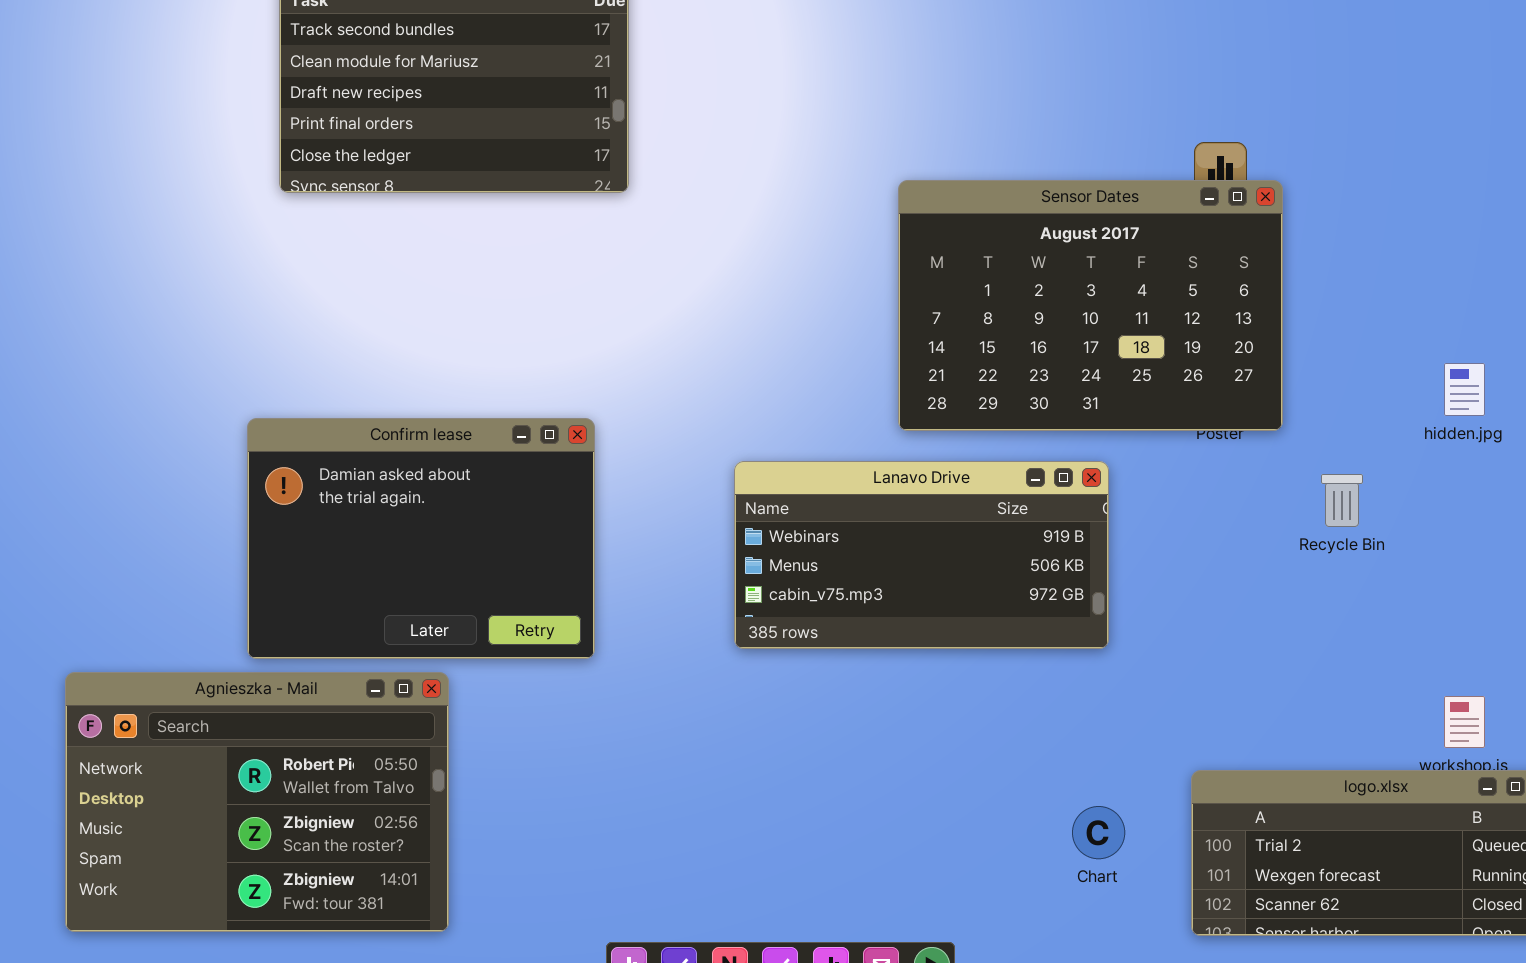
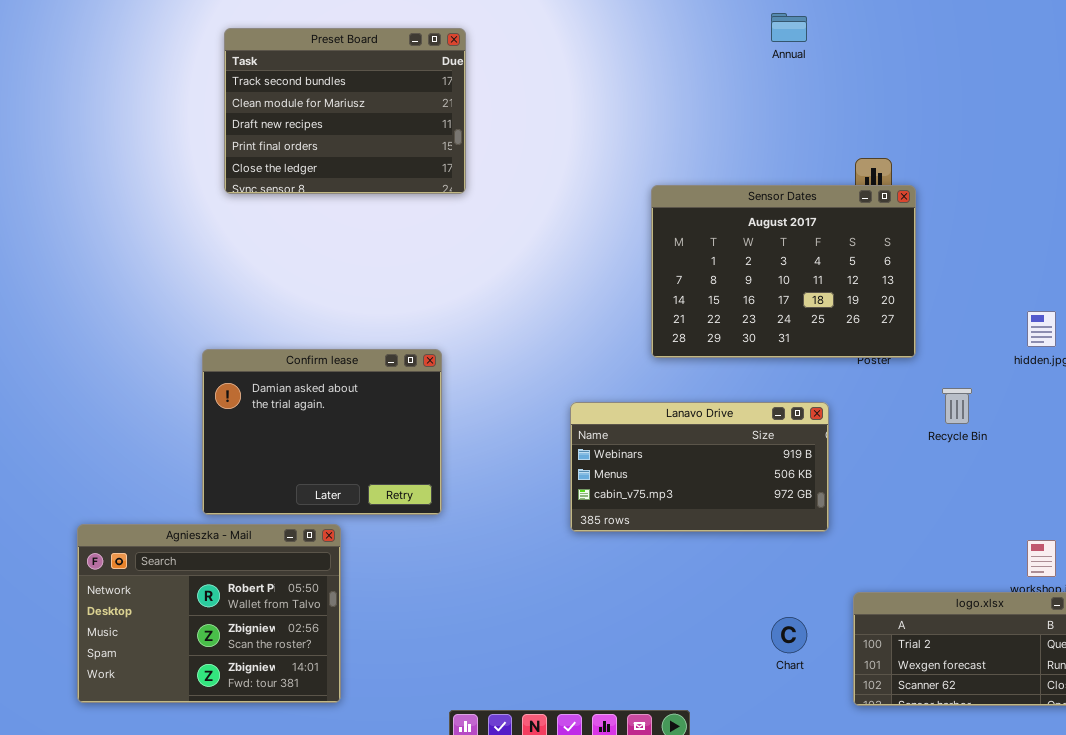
Lanavo Drive: [734,461,1109,649] -> [570,402,829,532], moved

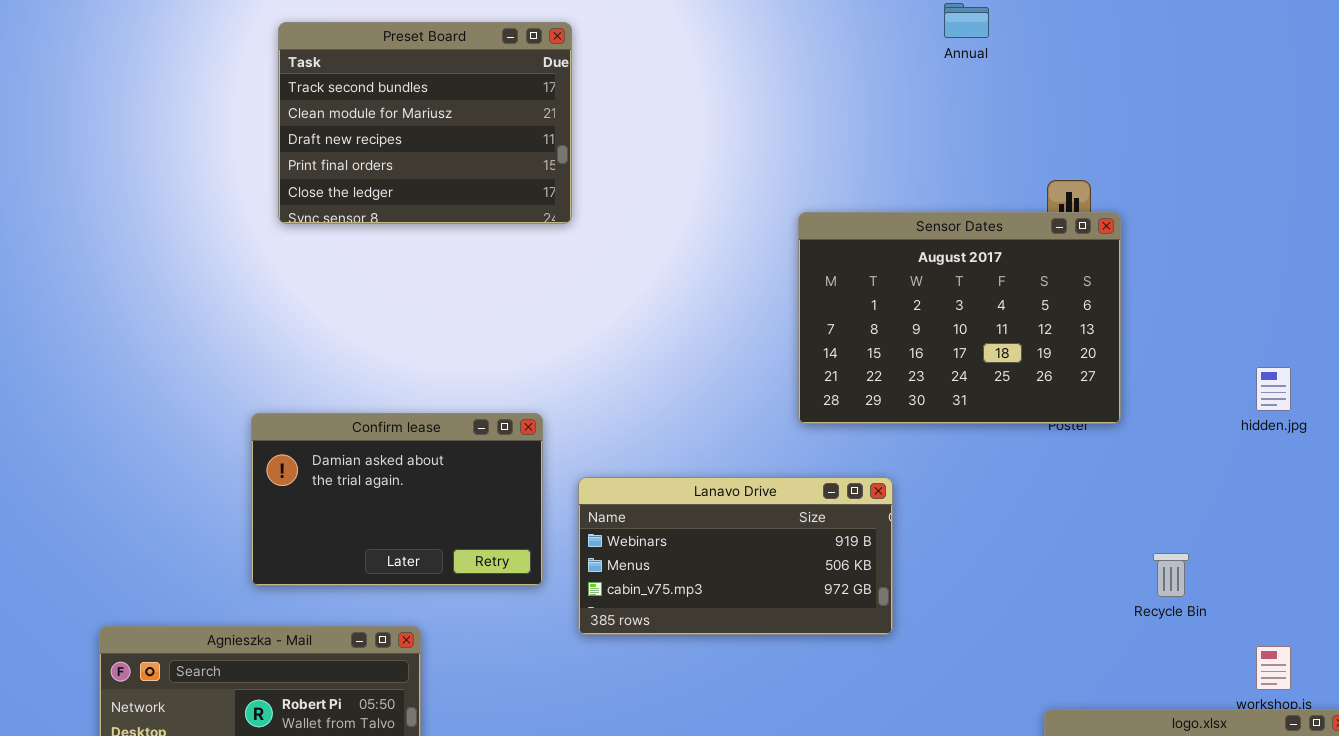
Confirm lease: [202,349,442,515] -> [251,413,543,586], resized
Recycle Bin: [942,388,972,424] -> [1153,553,1189,597], moved
Lanavo Drive: [570,402,829,532] -> [578,477,893,635], moved

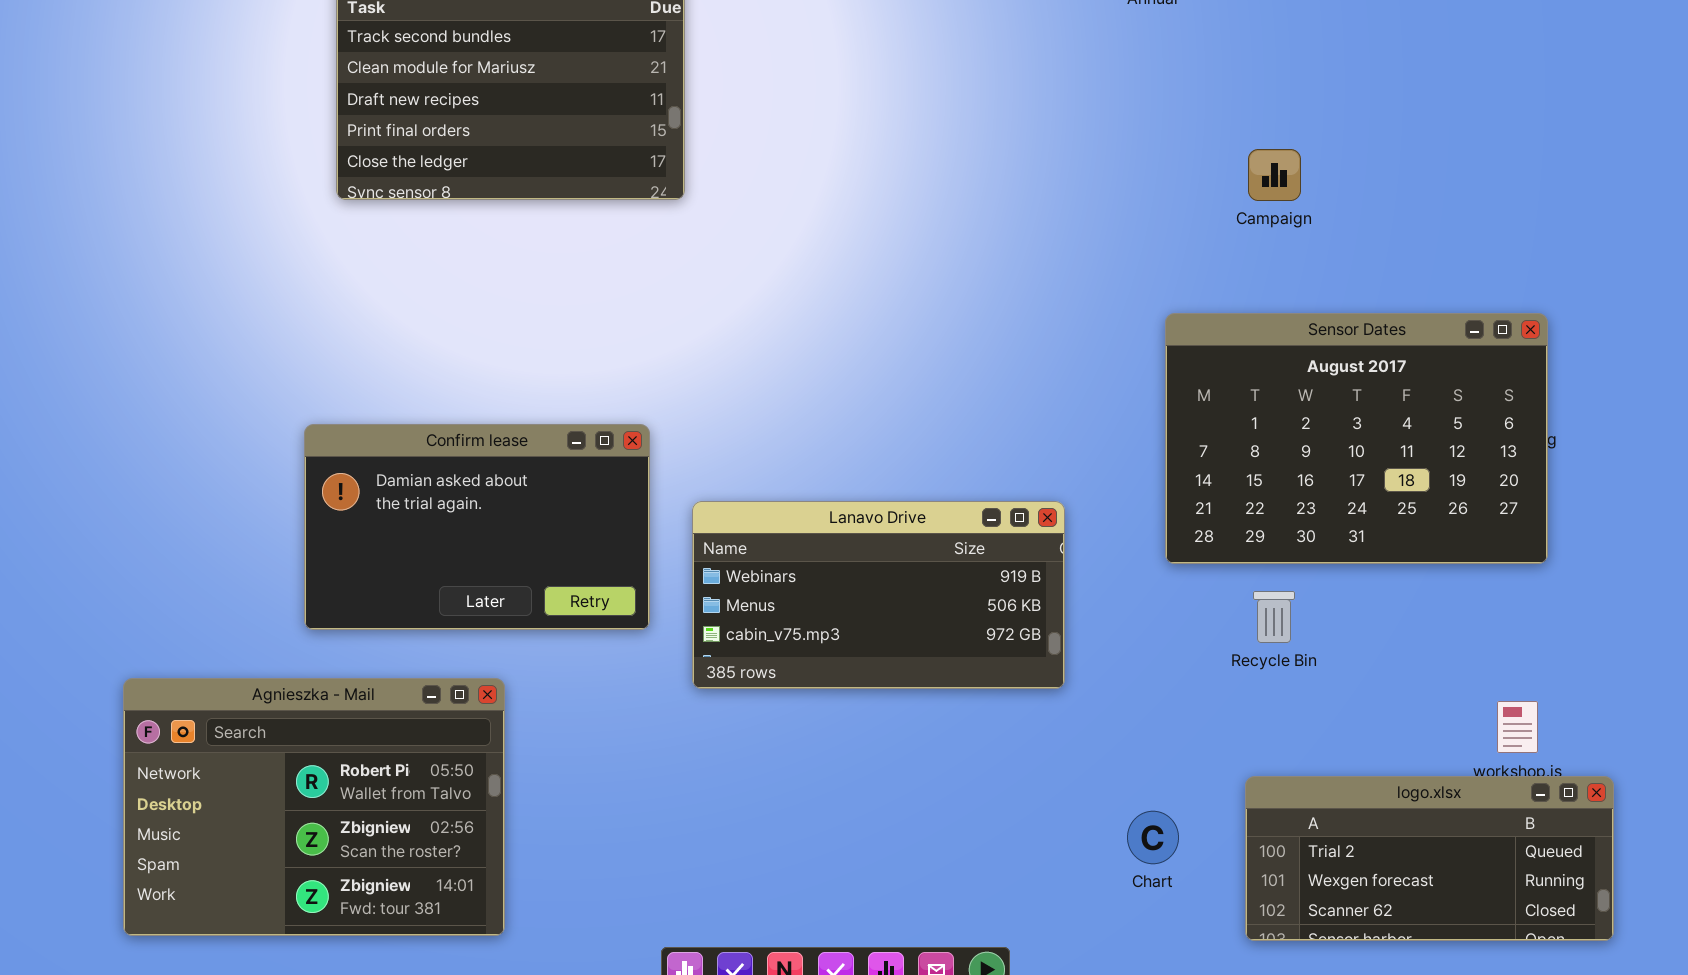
Sensor Dates: [798,212,1121,424] -> [1165,313,1548,564], moved
Recycle Bin: [1153,553,1189,597] -> [1253,591,1295,643], moved

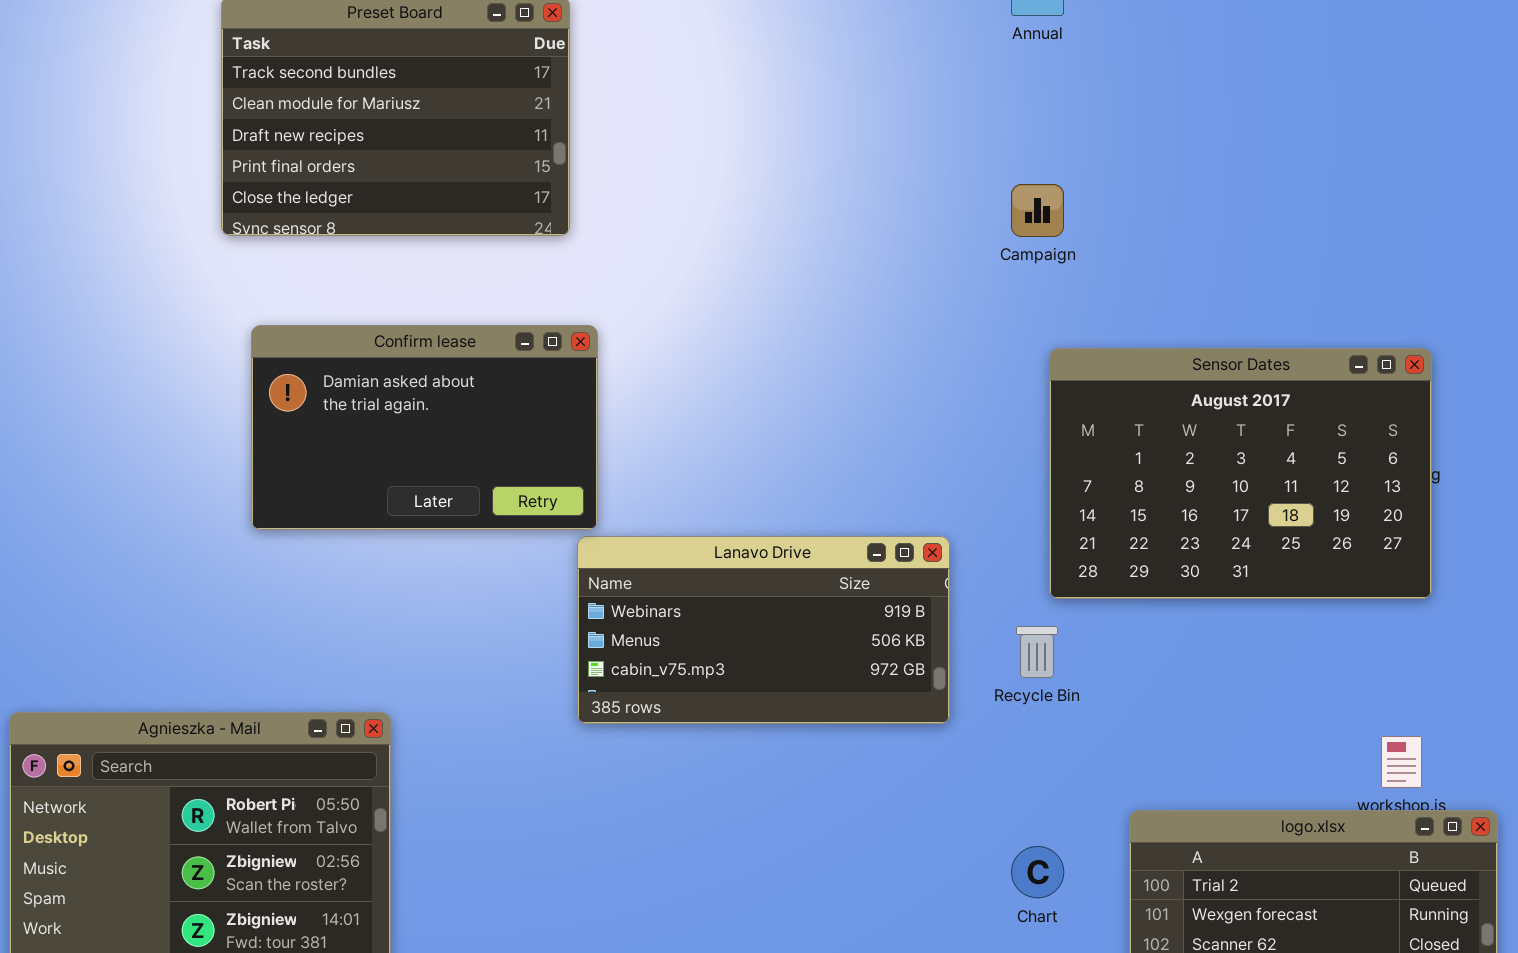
Campaign: [1248,149,1301,201] -> [1011,184,1064,237], moved
Confirm lease: [304,424,650,630] -> [251,325,598,530], moved
Recycle Bin: [1253,591,1295,643] -> [1016,626,1058,678], moved

